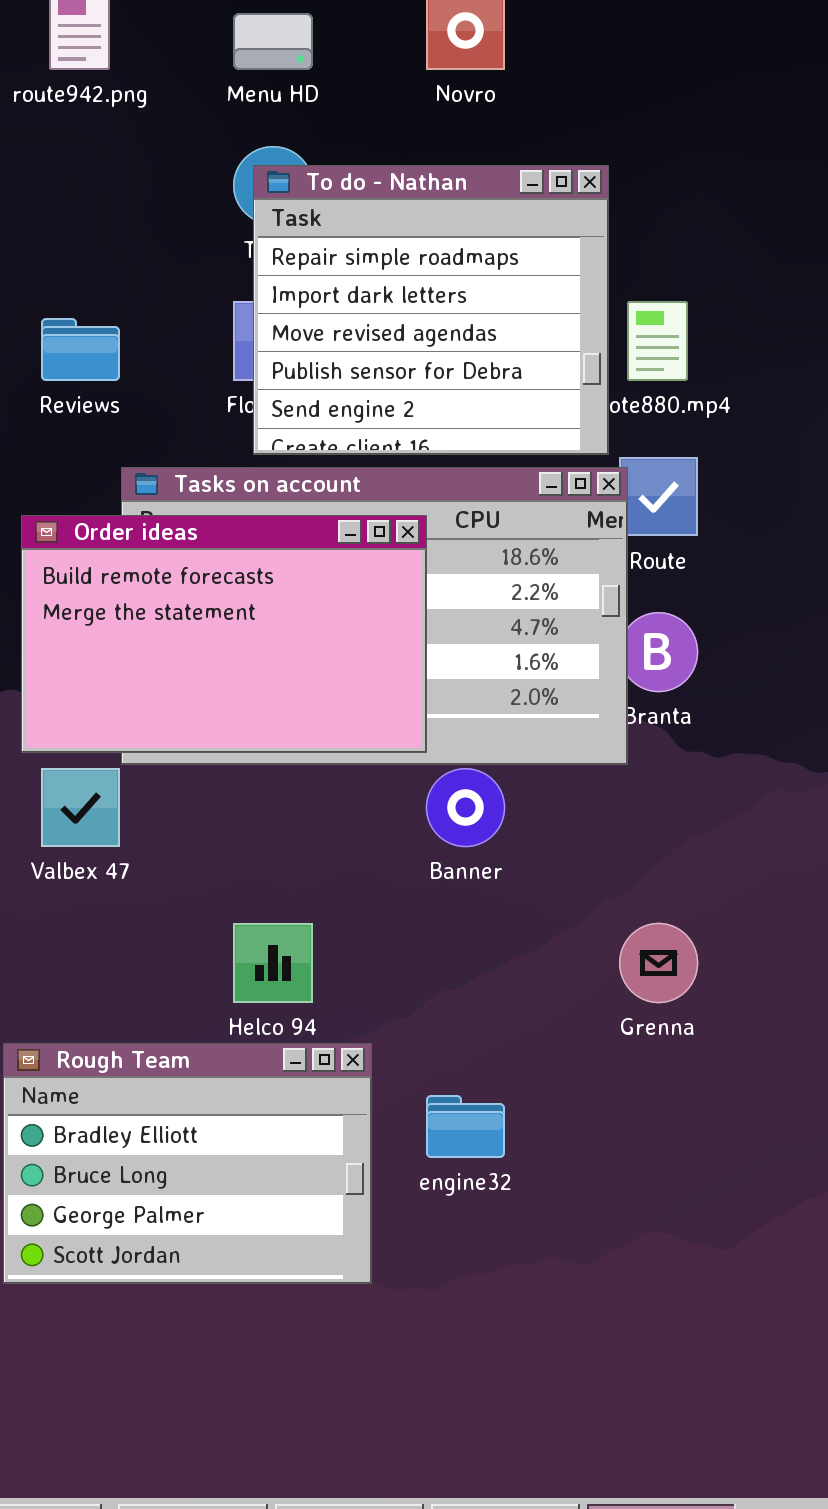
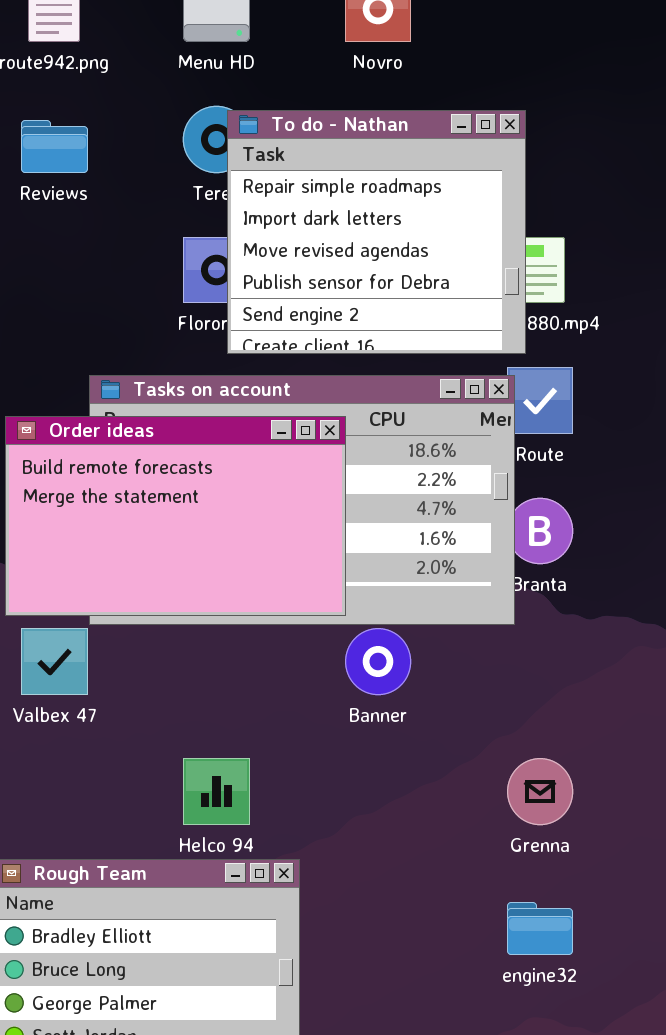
To do - Nathan: [253,165,609,455] -> [227,110,526,354], moved
Reviews: [41,318,120,381] -> [21,120,88,173], moved
engine32: [426,1095,505,1158] -> [507,902,573,955], moved

